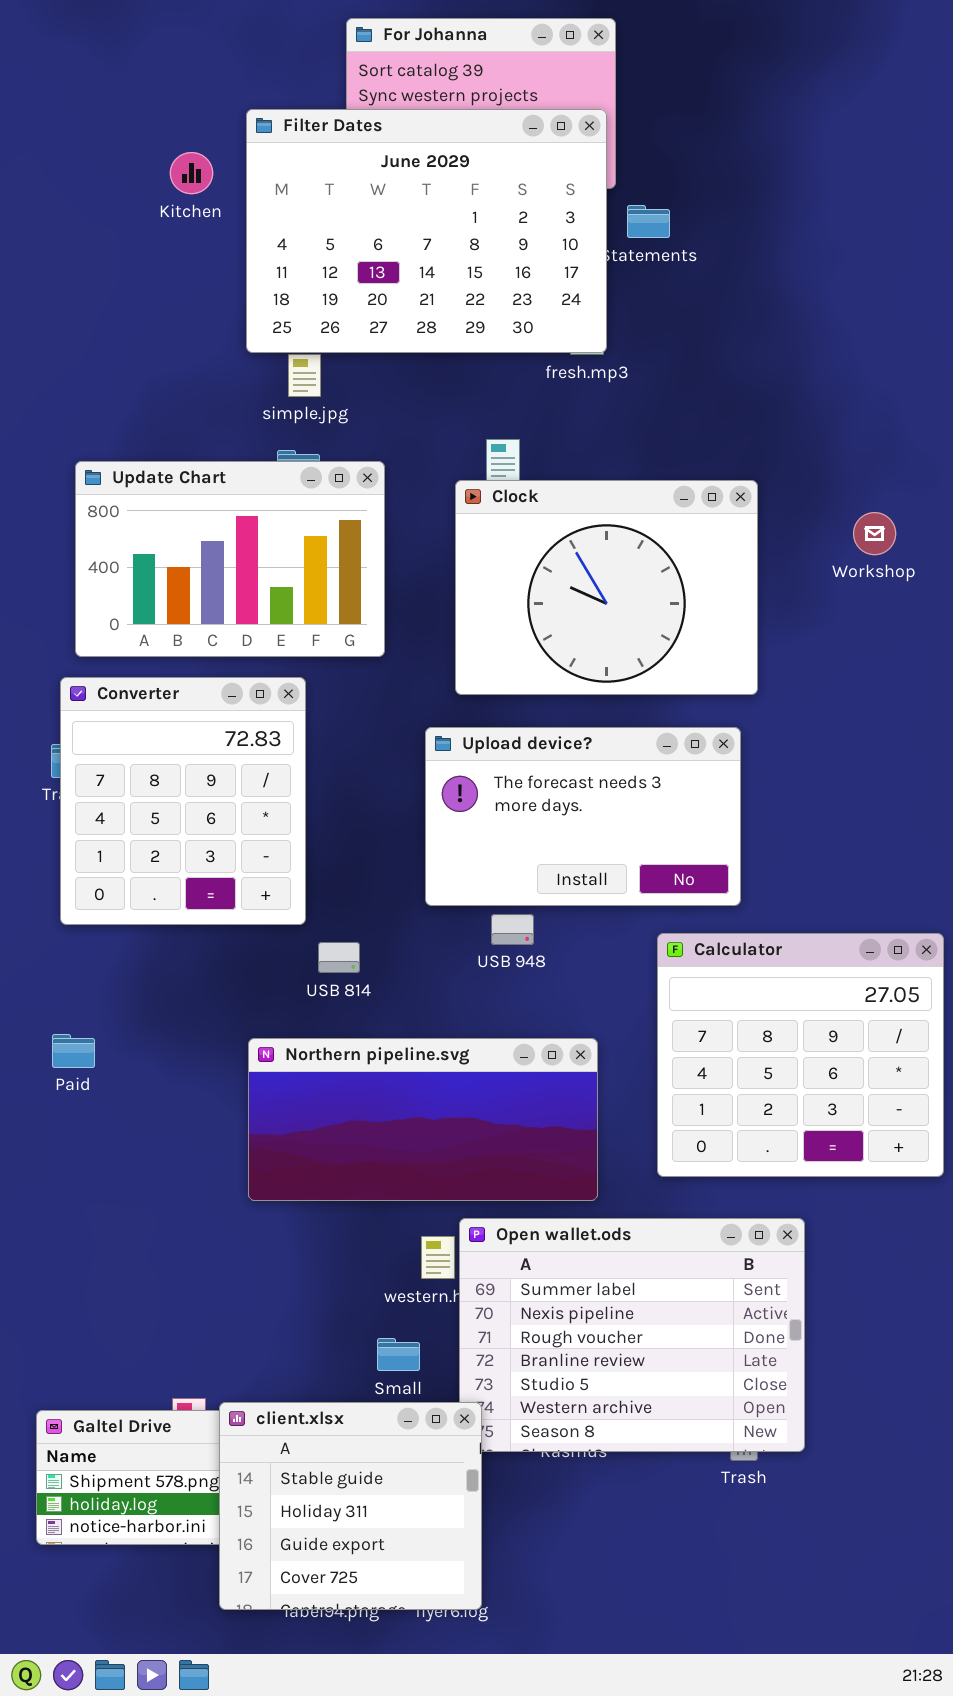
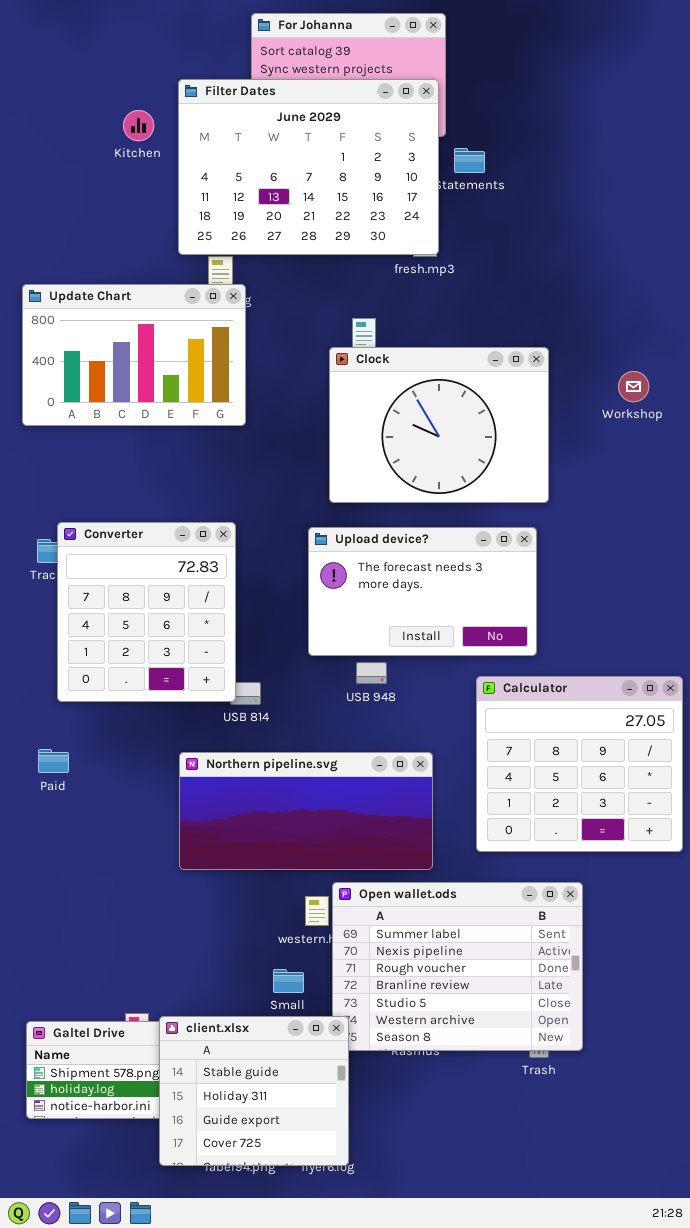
Update Chart: [75,461,385,657] -> [22,284,246,426], moved
Converter: [60,677,306,925] -> [57,522,236,702], moved

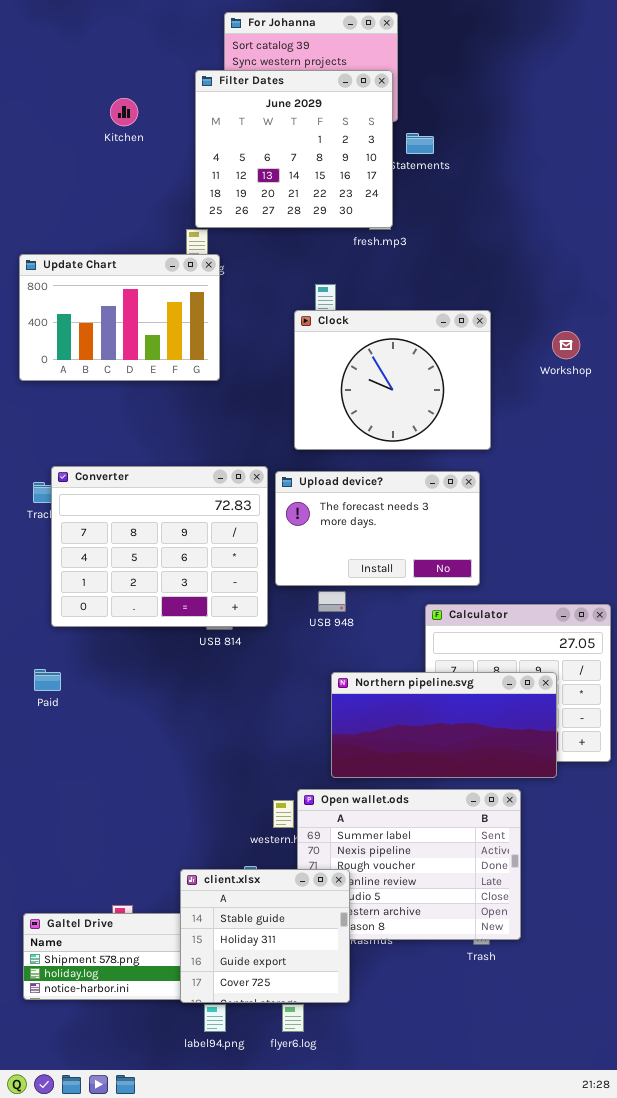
Filter Dates: [178,79,439,255] -> [195,70,393,228], resized
Converter: [57,522,236,702] -> [51,466,268,627], resized
Northern pipeline.svg: [179,752,433,870] -> [331,672,557,778], moved
client.xlsx: [159,1016,349,1166] -> [180,869,350,1003], moved

